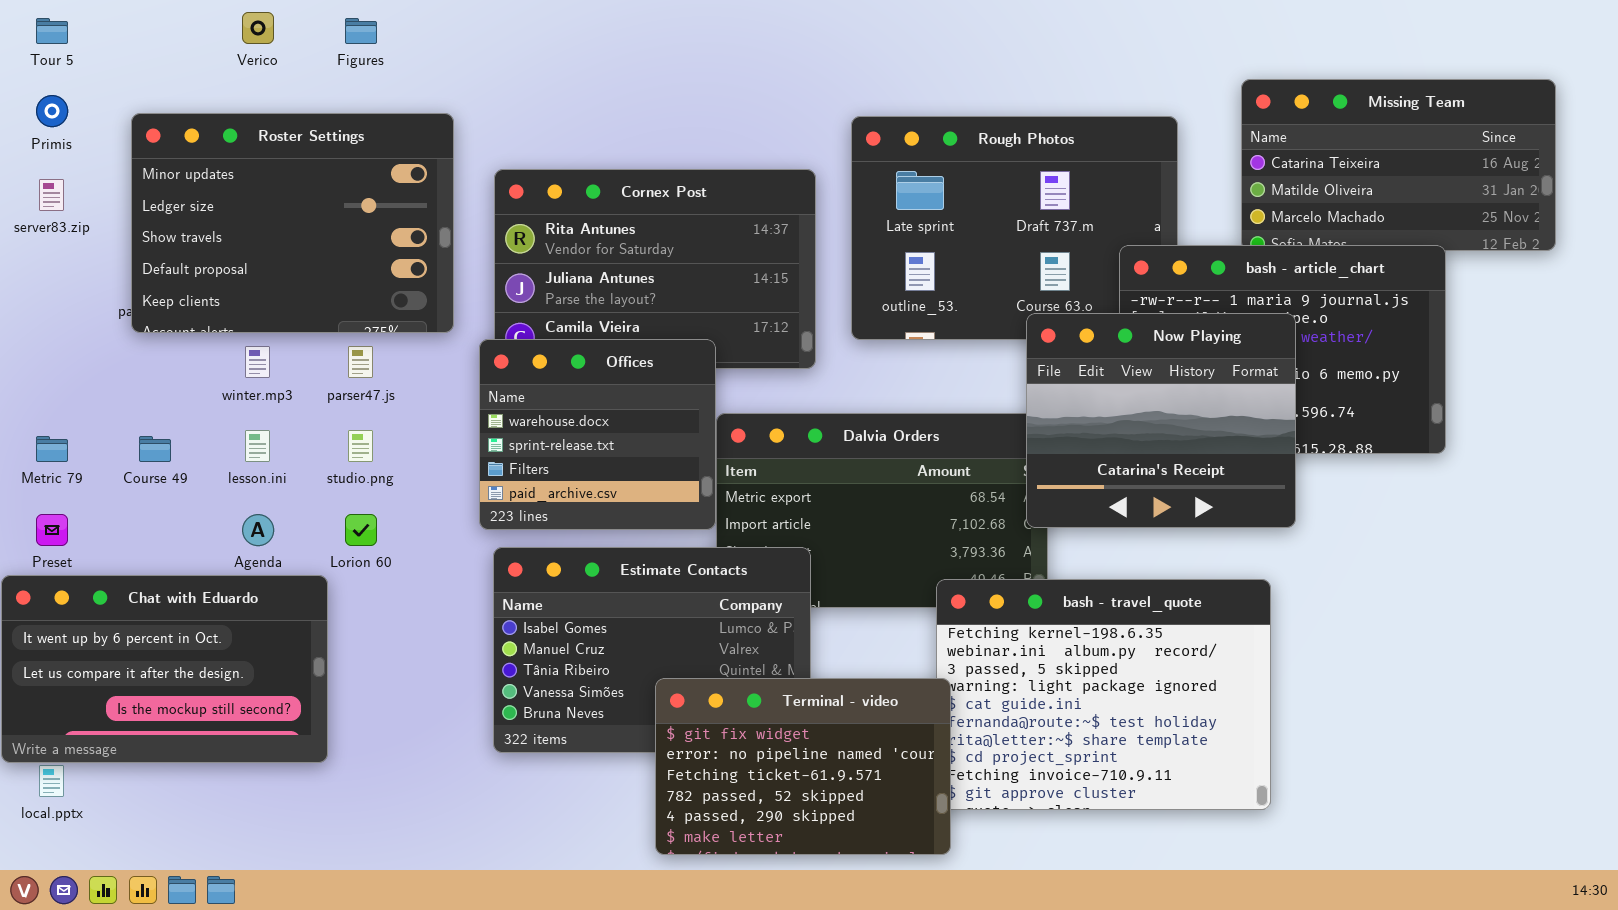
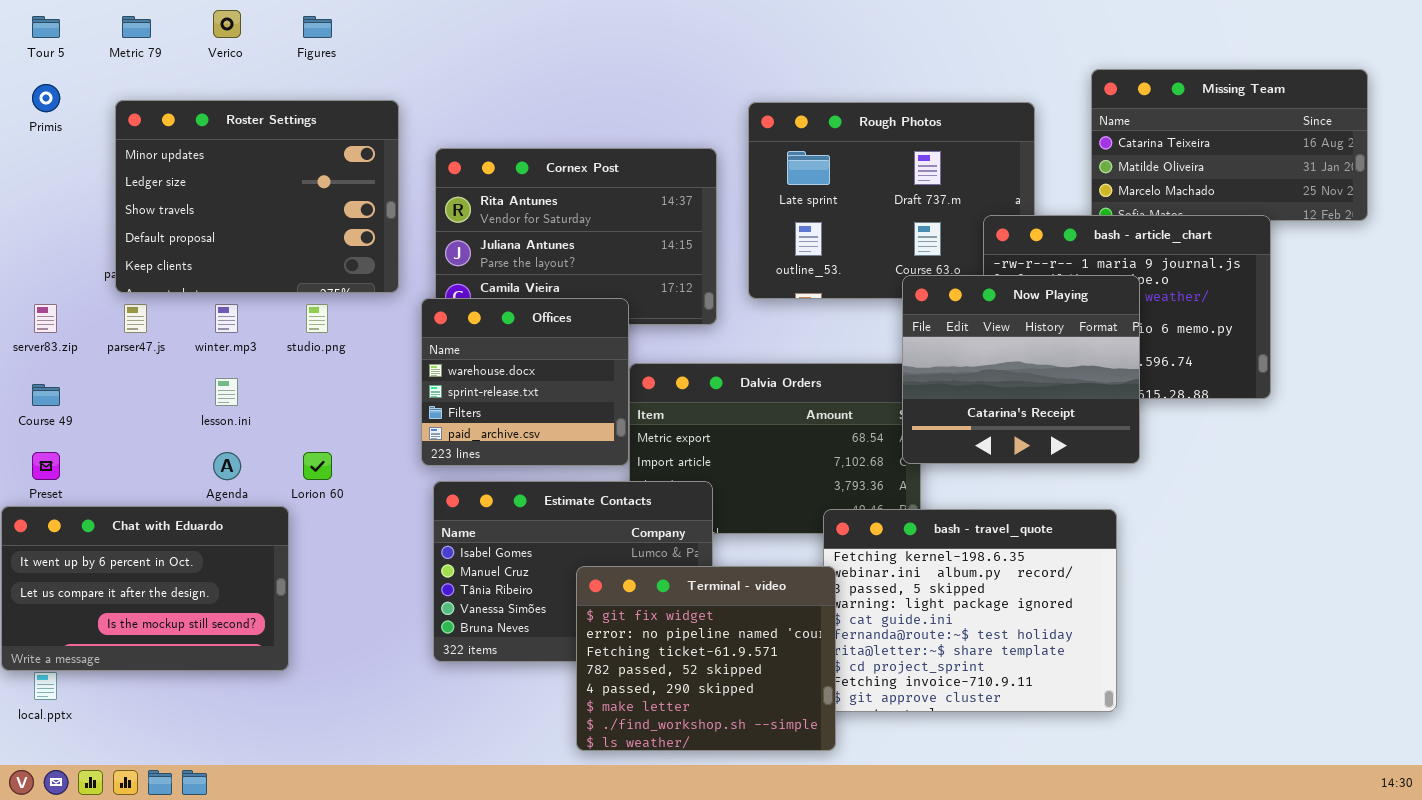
server83.zip: [39,179,64,211] -> [34,304,57,333], moved
parser47.js: [348,346,373,378] -> [124,304,147,333], moved
studio.png: [348,430,373,462] -> [306,304,328,333], moved
Metric 79: [36,436,68,462] -> [122,16,151,38], moved
Course 49: [139,436,171,462] -> [32,384,60,406], moved
Terminal - video: [655,678,951,855] -> [576,566,836,751], resized

